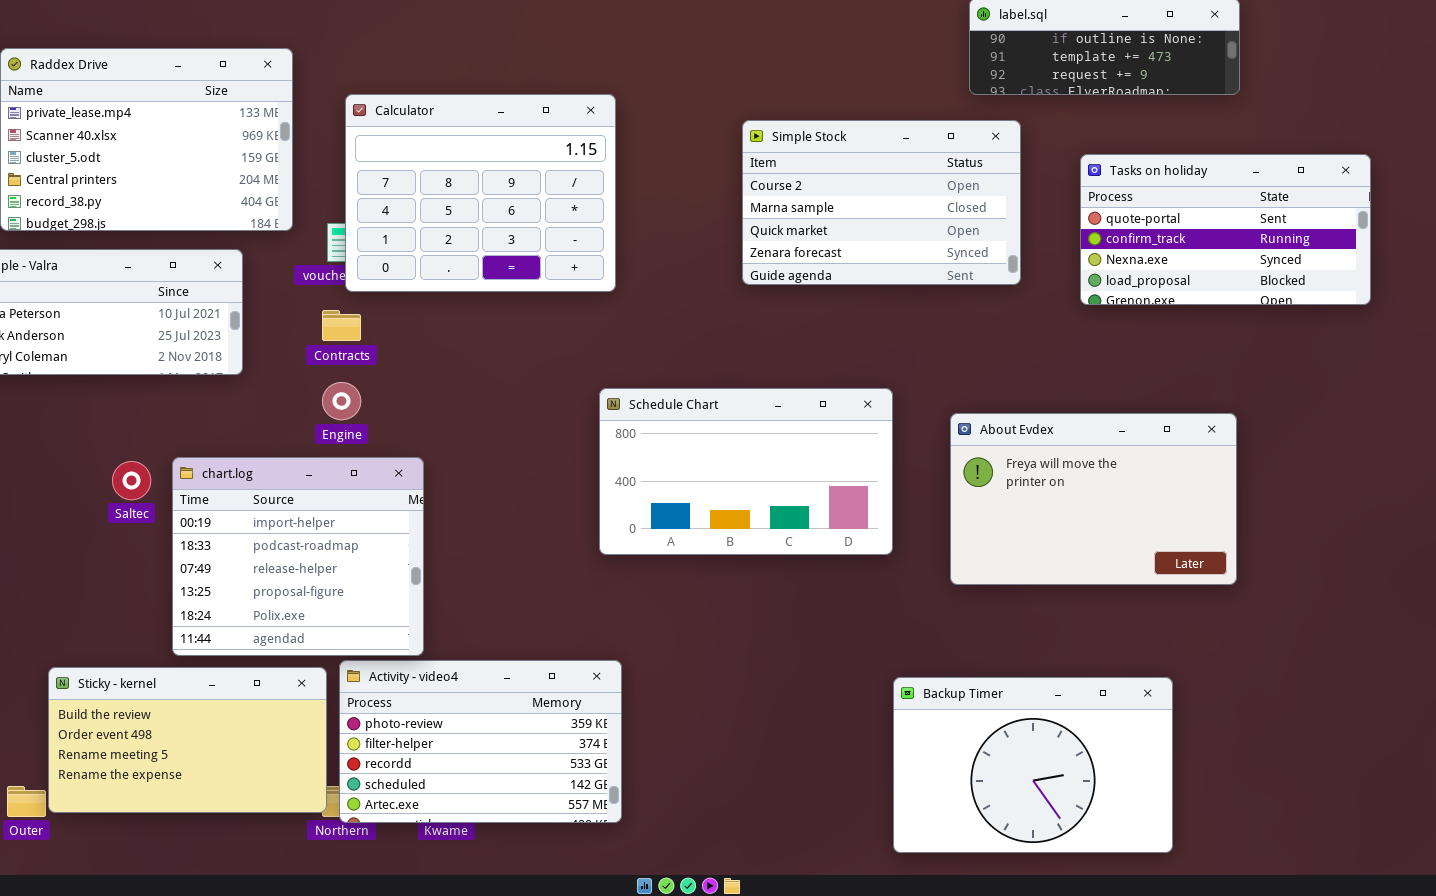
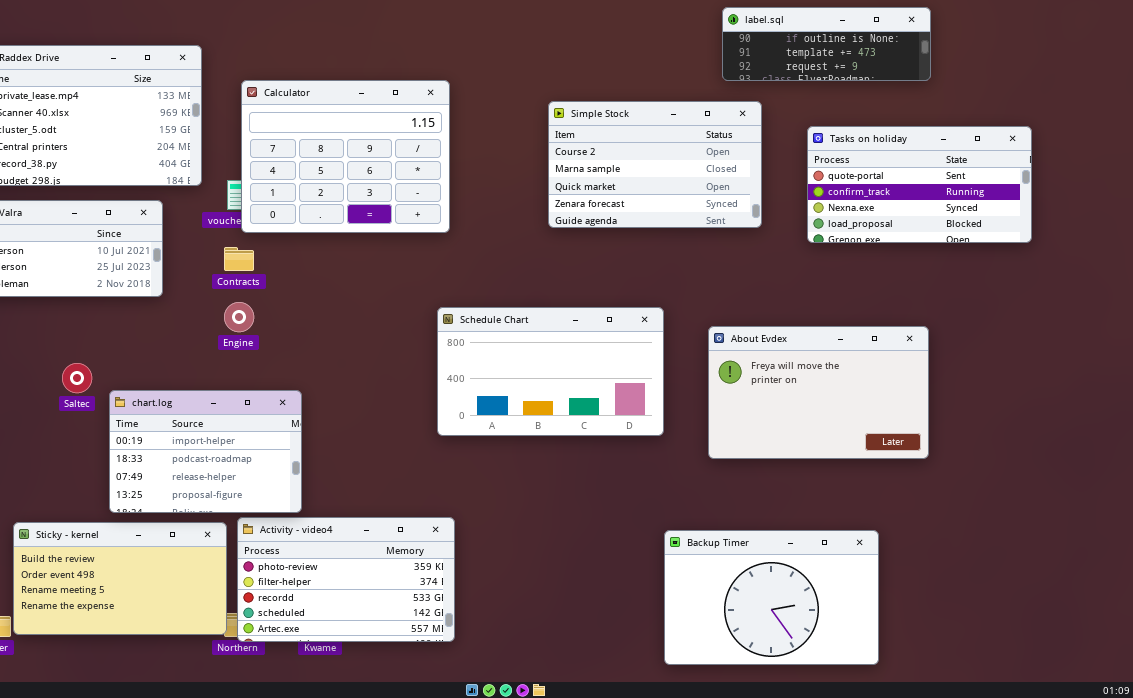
chart.log: [172,457,424,656] -> [109,390,302,513], resized

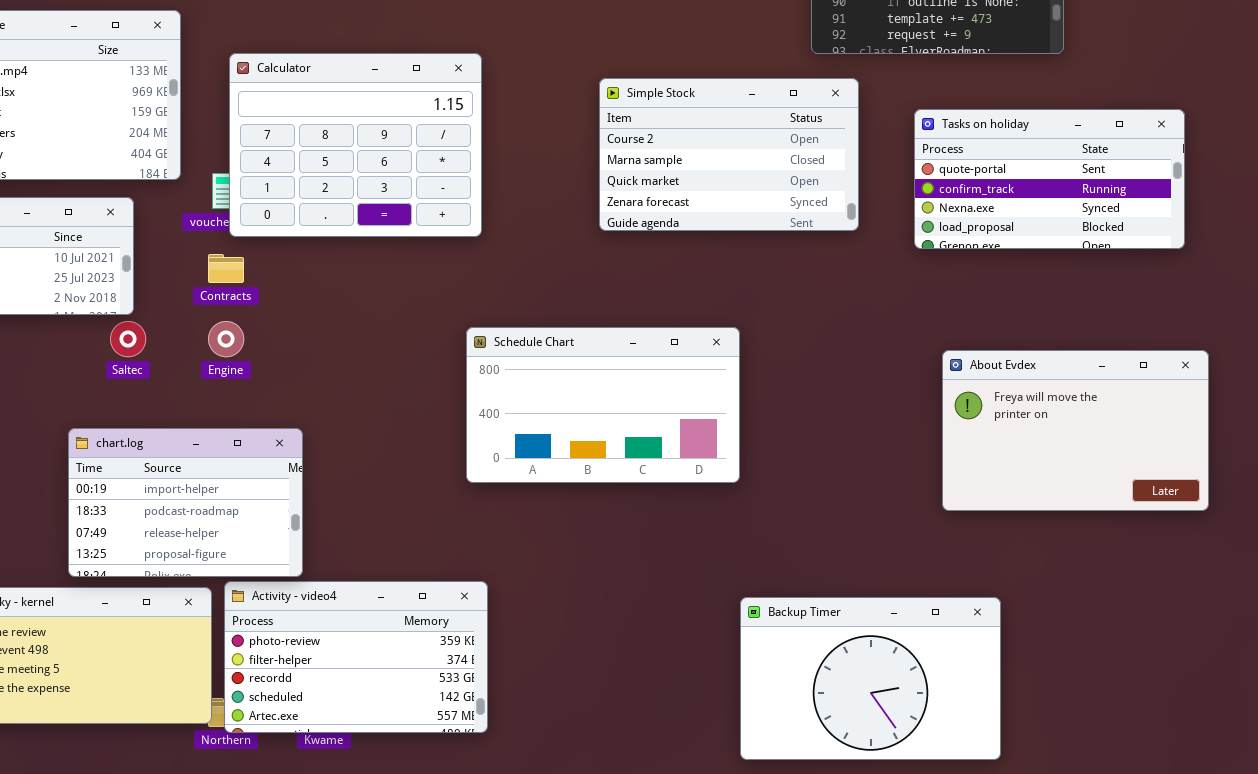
About Evdex: [708,326,929,459] -> [942,350,1209,511], moved
Saltec: [62,363,92,393] -> [110,321,146,357], moved

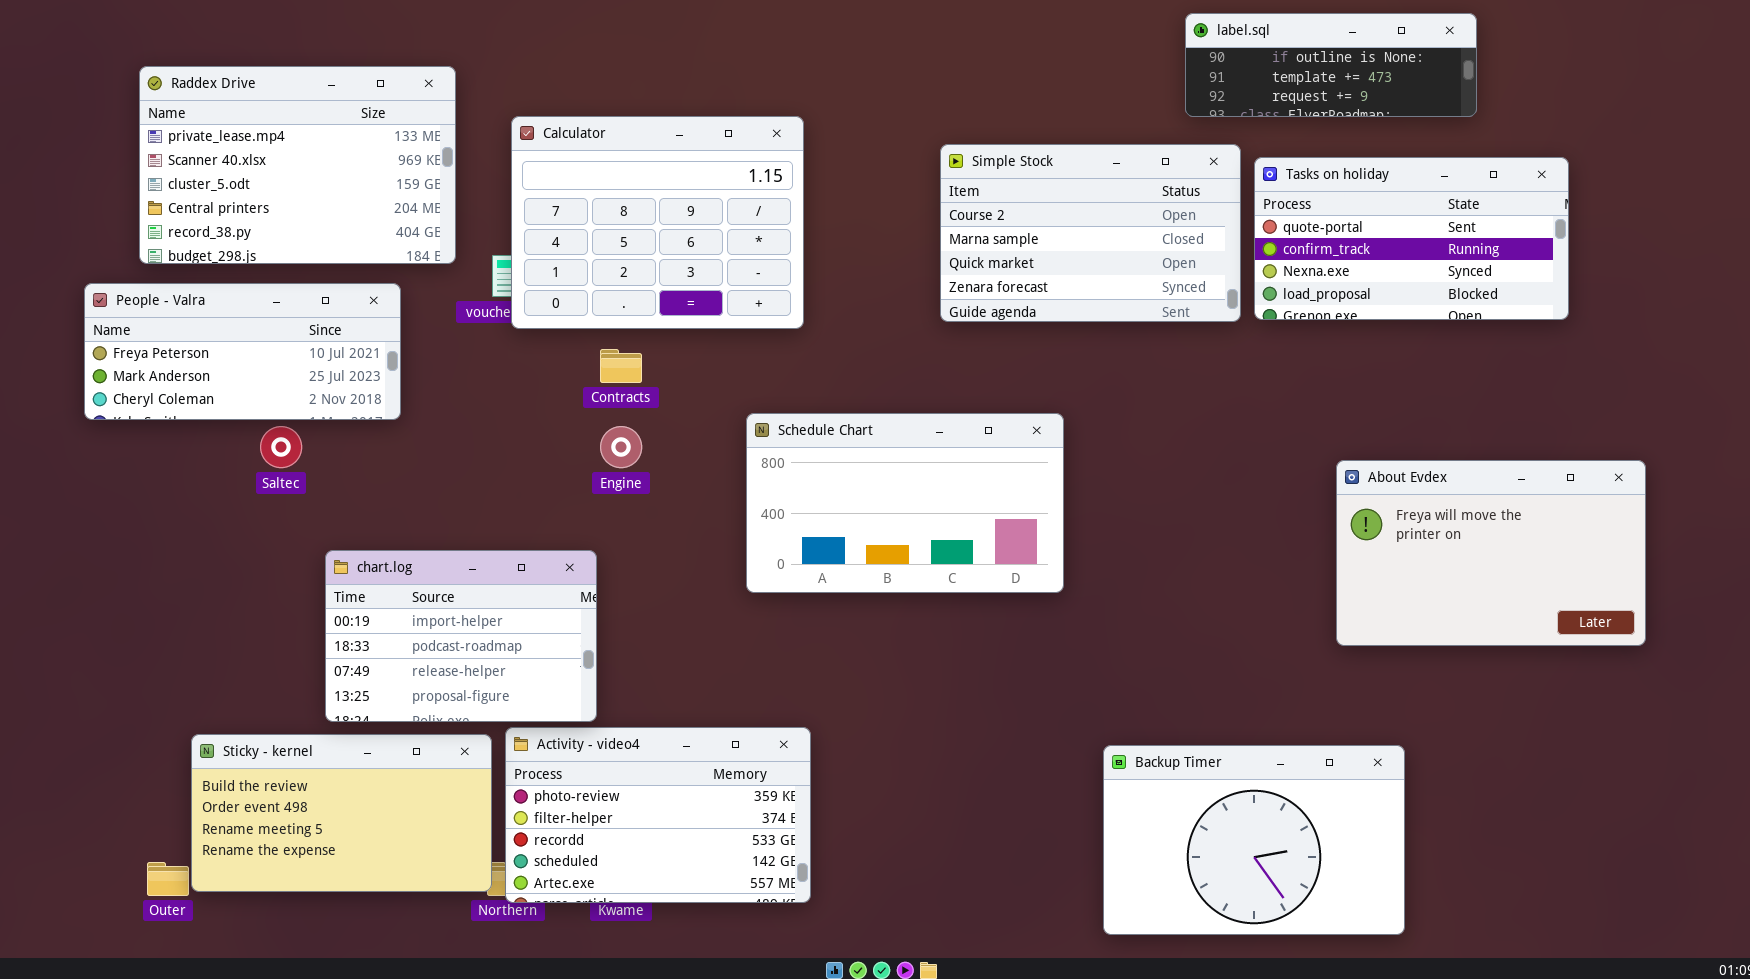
Tasks on holiday: [914,109,1185,249] -> [1254,157,1569,320], moved
Contracts: [208,254,244,283] -> [600,349,642,383], moved
Saltec: [110,321,146,357] -> [260,426,302,468], moved
Engine: [208,321,244,357] -> [600,426,642,468], moved
Schedule Chart: [466,327,740,483] -> [746,413,1064,593], moved

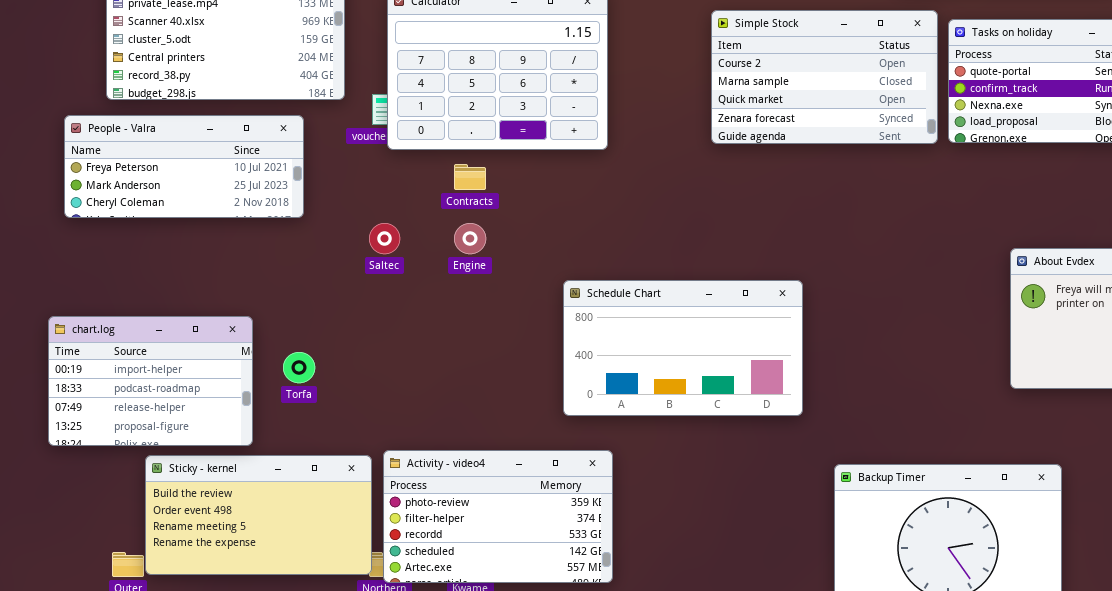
Schedule Chart: [746,413,1064,593] -> [563,280,803,416], moved
Saltec: [260,426,302,468] -> [369,223,400,254], moved
chart.log: [325,550,597,722] -> [48,316,253,446], moved

